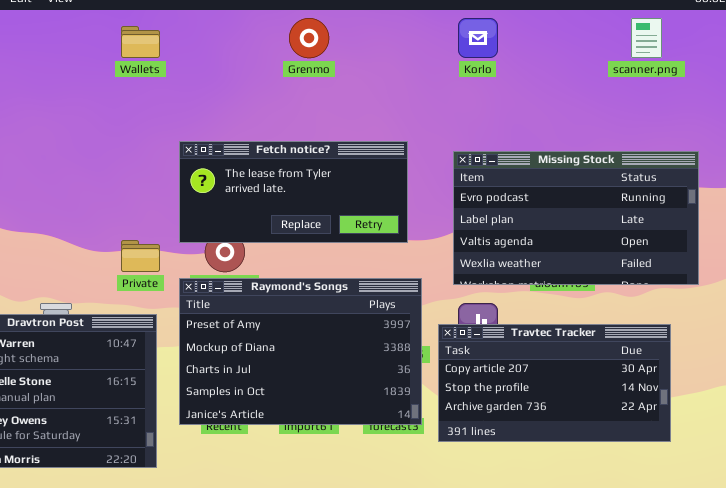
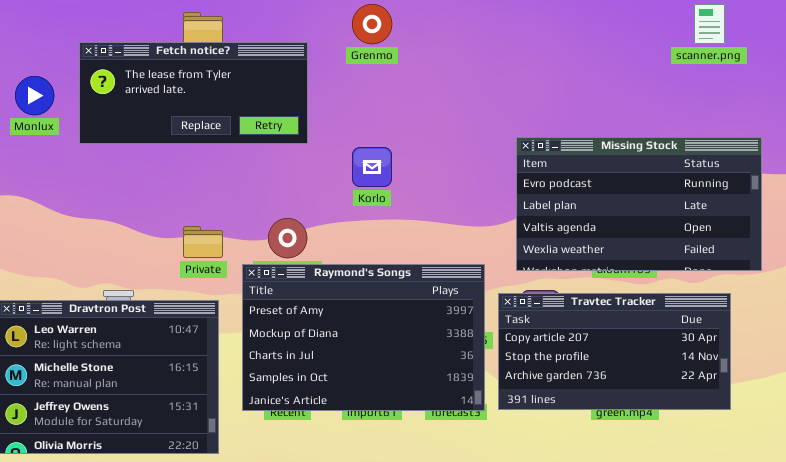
Korlo: [458,18,498,58] -> [352,147,392,187], moved
Fetch notice?: [179,141,408,243] -> [79,42,308,144], moved
Travtec Tracker: [438,324,671,442] -> [498,293,731,410], moved

